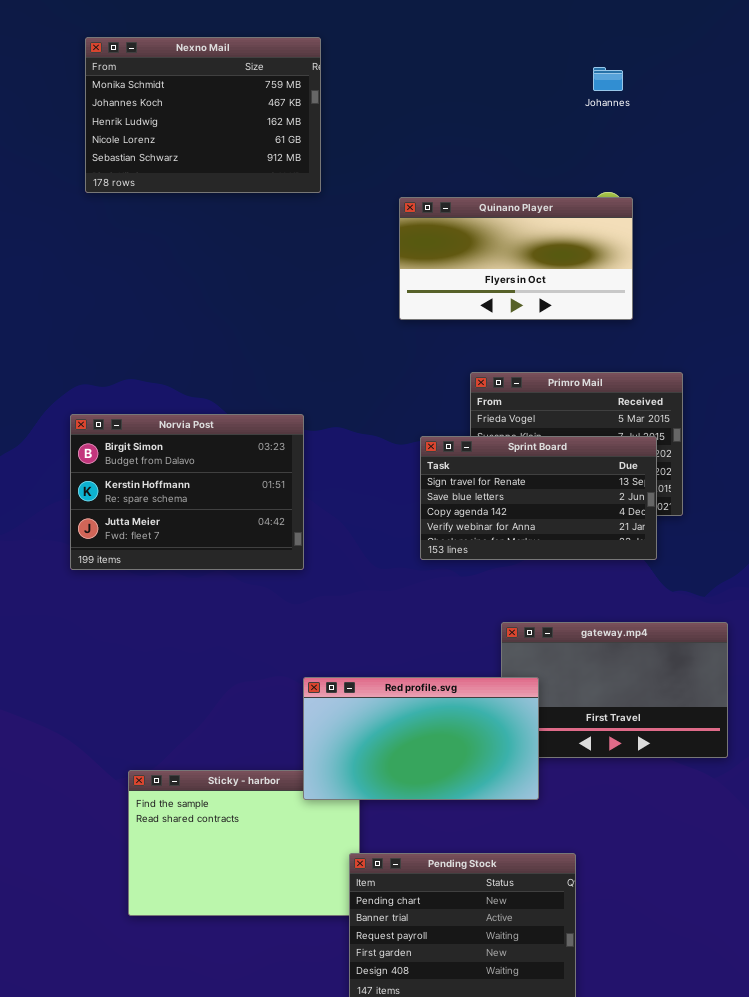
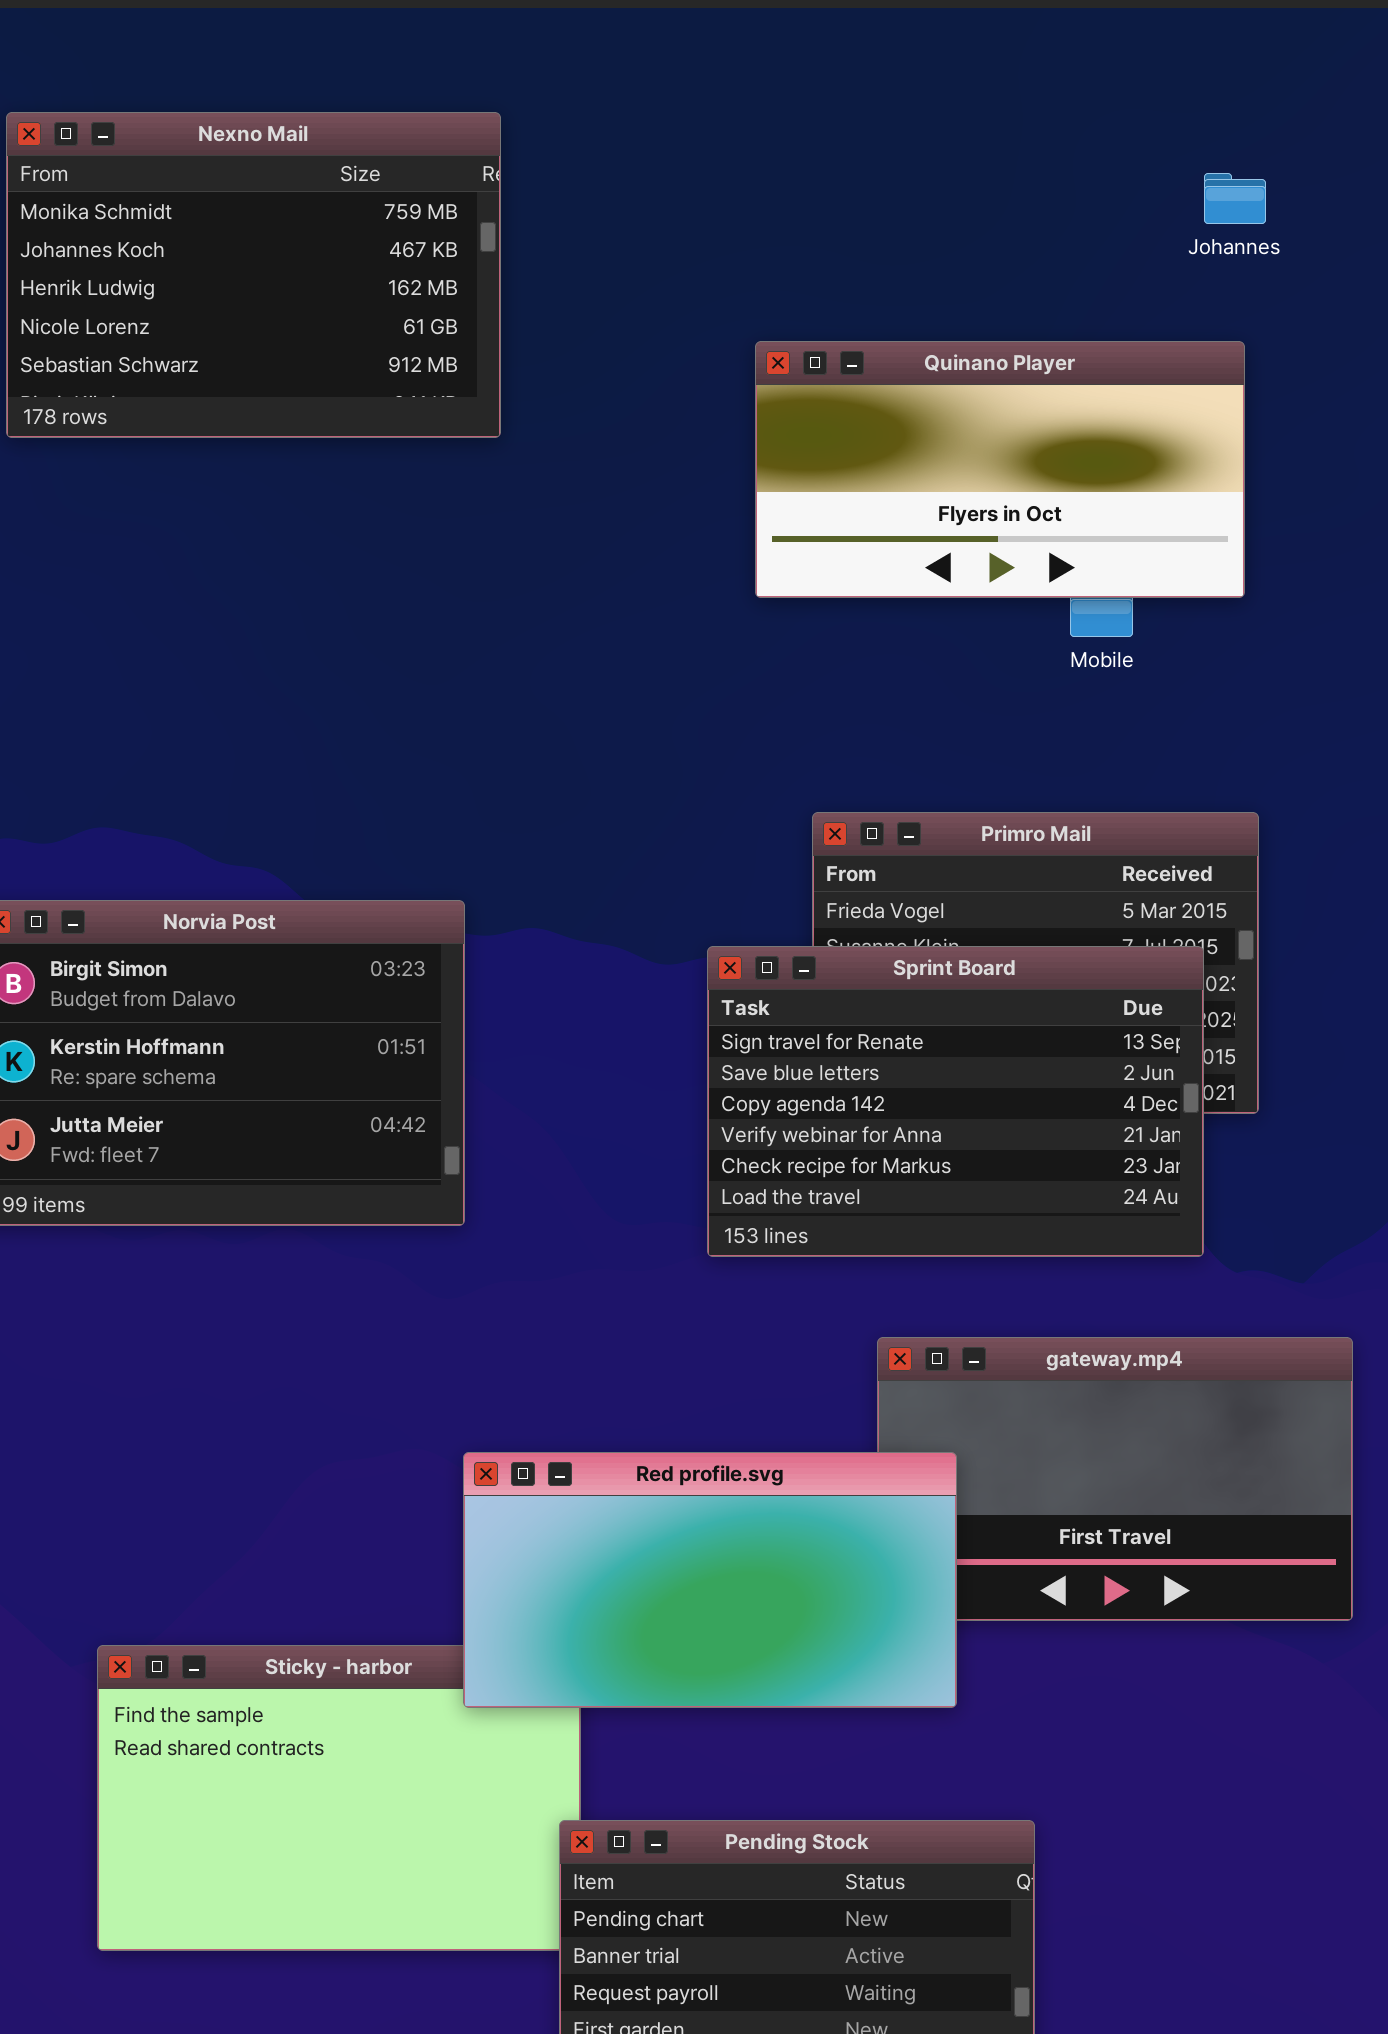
Johannes: [593,67,623,91] -> [1204,173,1266,224], moved
Quinano Player: [399,197,633,320] -> [755,341,1245,598], moved
Sprint Board: [420,436,657,560] -> [707,946,1204,1257], resized

